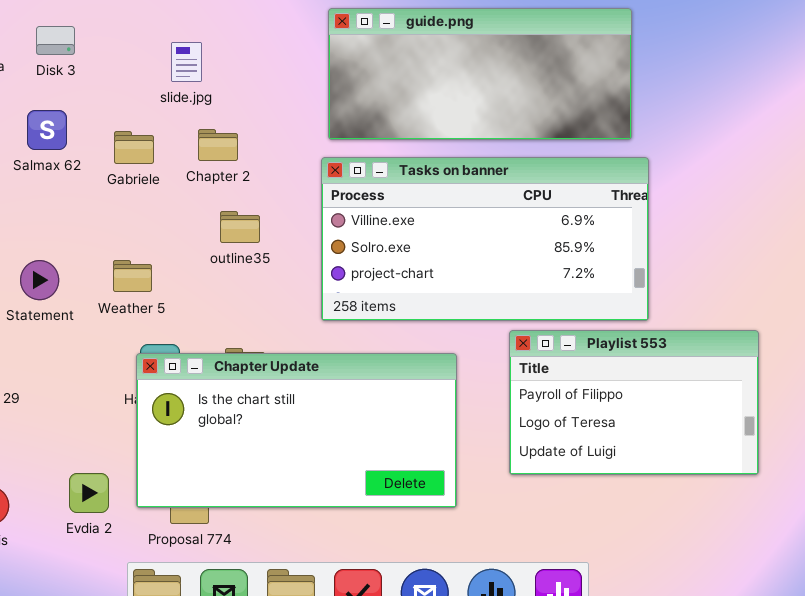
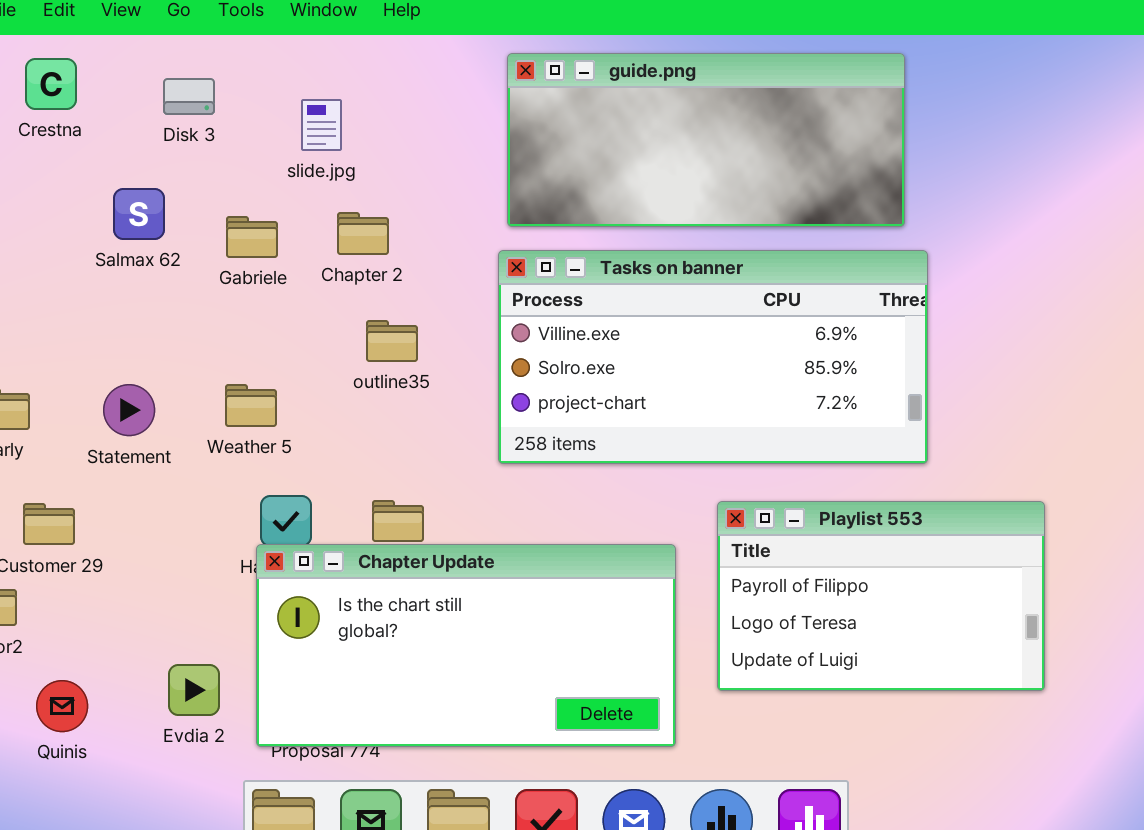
Disk 3: [36,26,75,55] -> [163,78,215,115], moved
Playlist 553: [509,330,759,475] -> [717,501,1045,691], moved
Chapter Update: [136,353,457,508] -> [256,544,676,747], moved

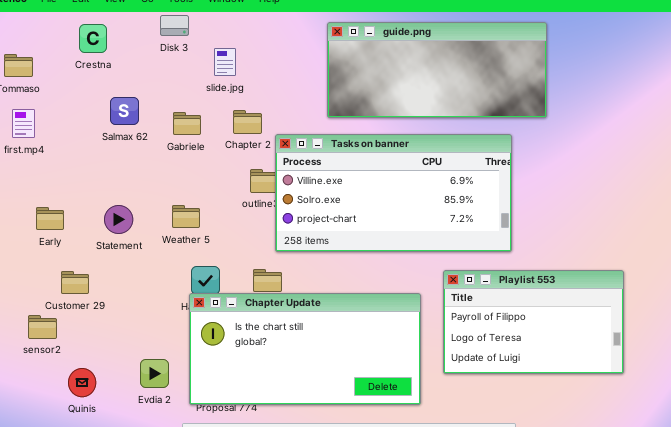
Crestna: [25,58,77,110] -> [79,24,107,53], moved
Disk 3: [163,78,215,115] -> [160,15,189,36], moved
Tasks on banner: [498,250,928,464] -> [275,134,512,252], moved

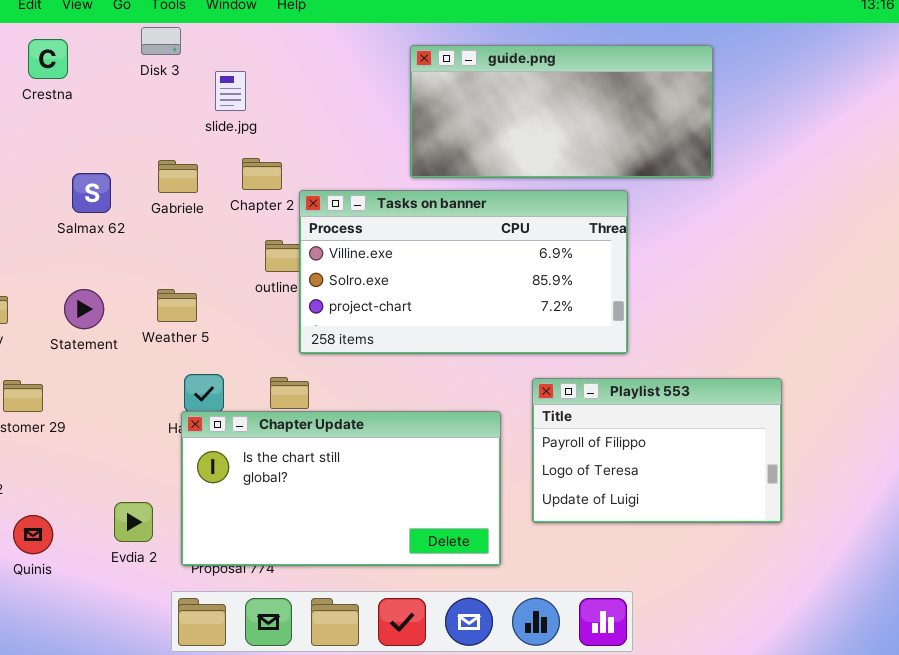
guide.png: [327,22,547,118] -> [410,45,713,178], moved
Salmax 62: [110,97,139,125] -> [72,173,111,213], moved

